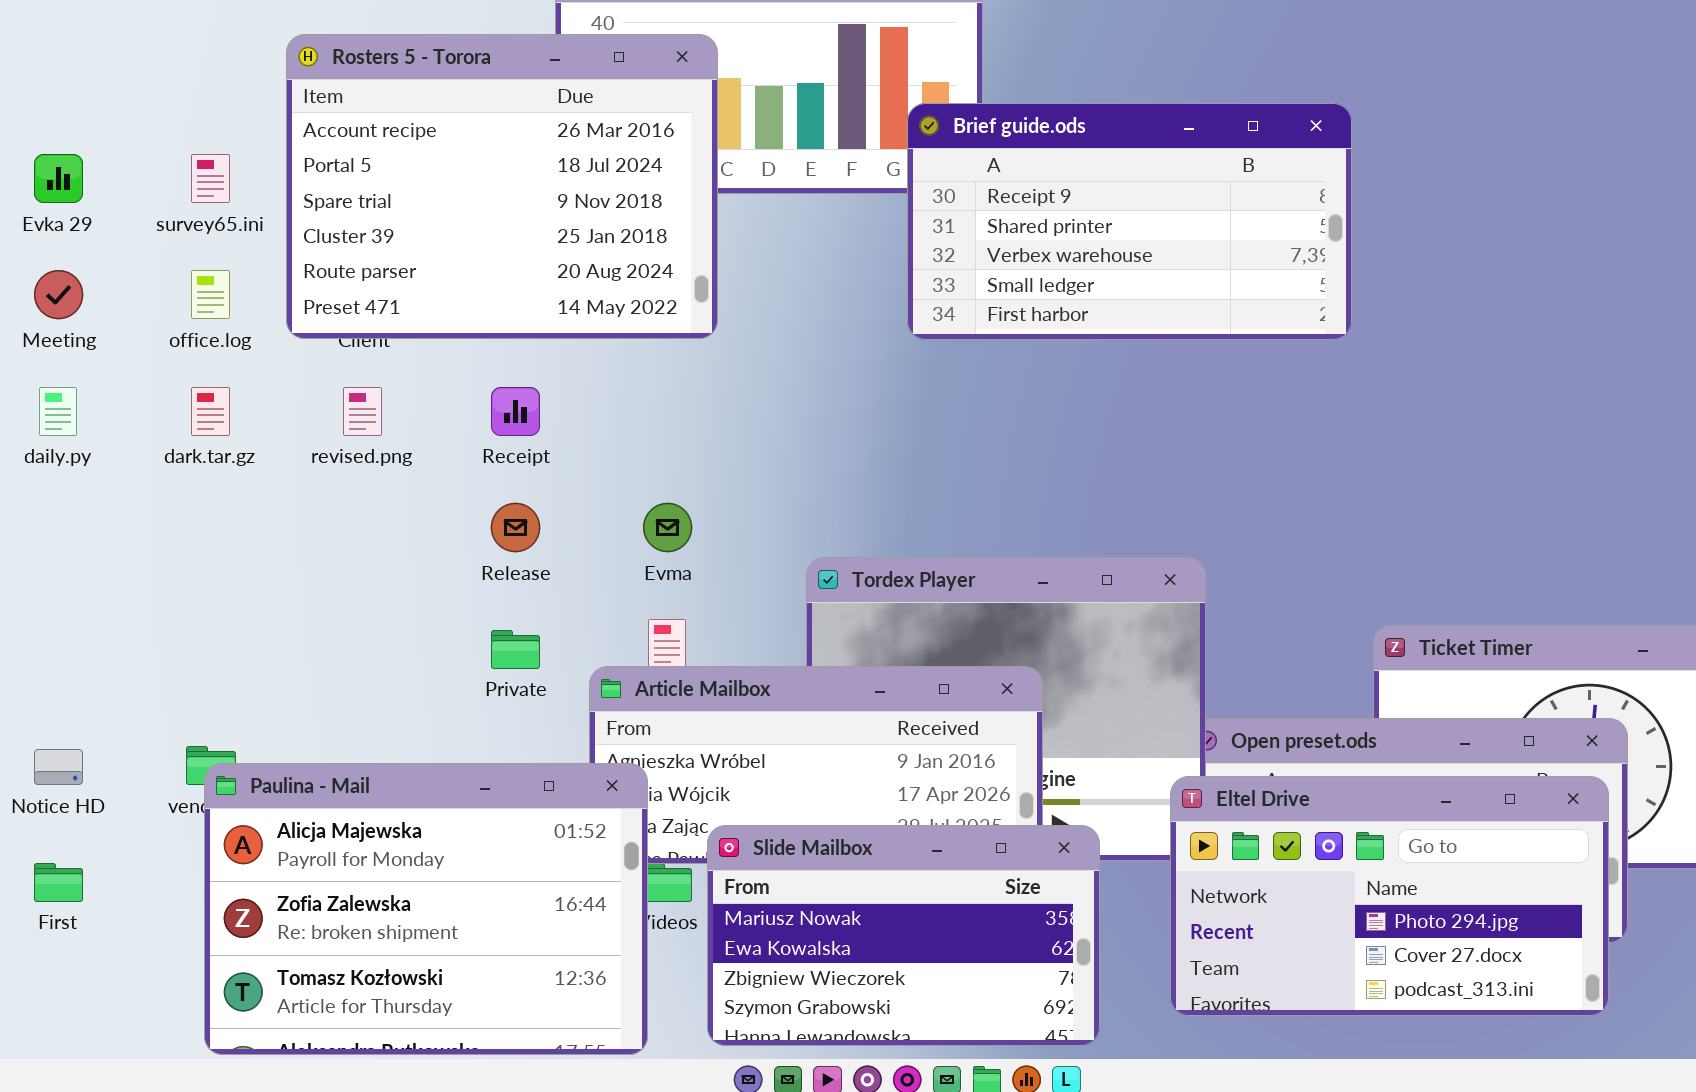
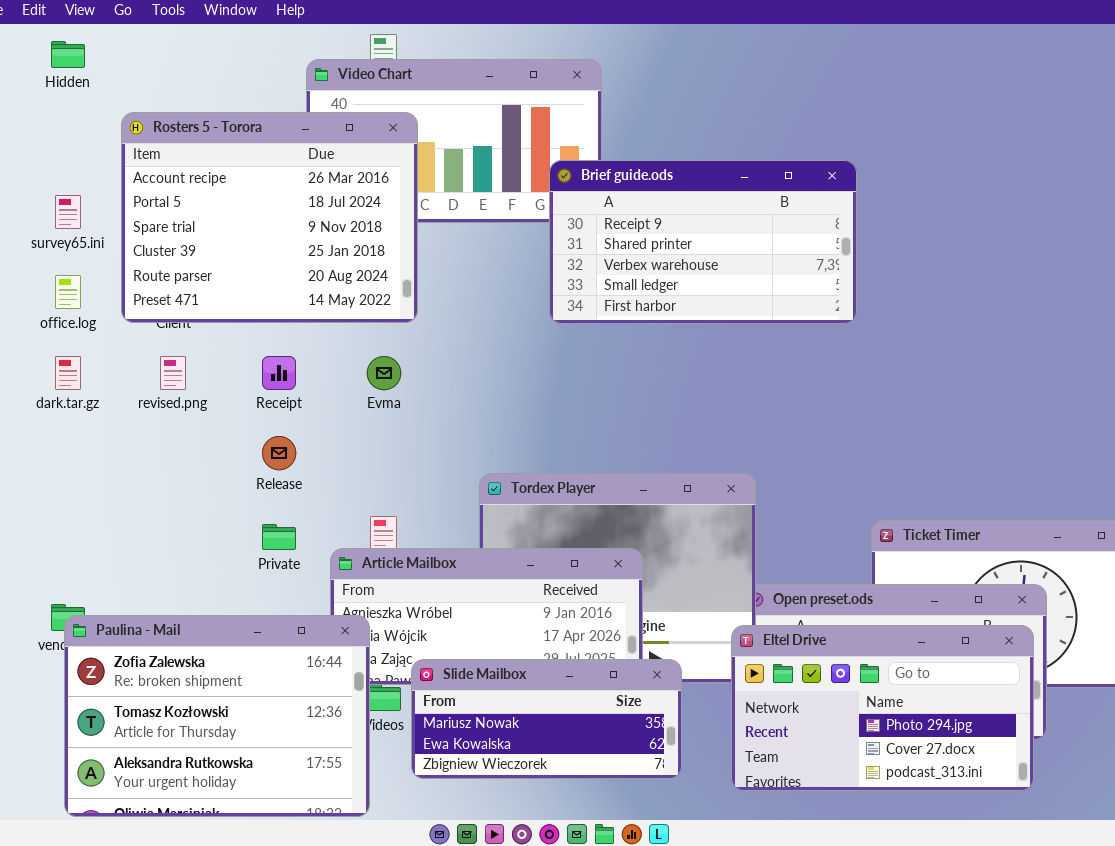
Evma: [643,503,692,552] -> [367,356,401,390], moved
Paulina - Mail: [204,763,648,1055] -> [64,615,370,817], scrolled down 1 row
Slide Mailbox: [707,825,1100,1046] -> [411,659,682,779], resized

